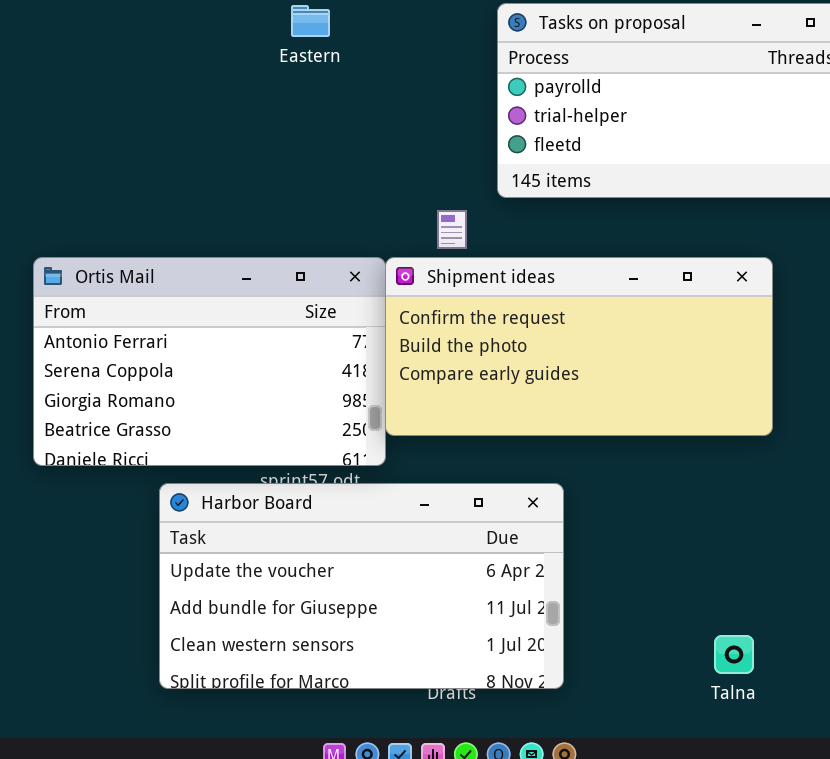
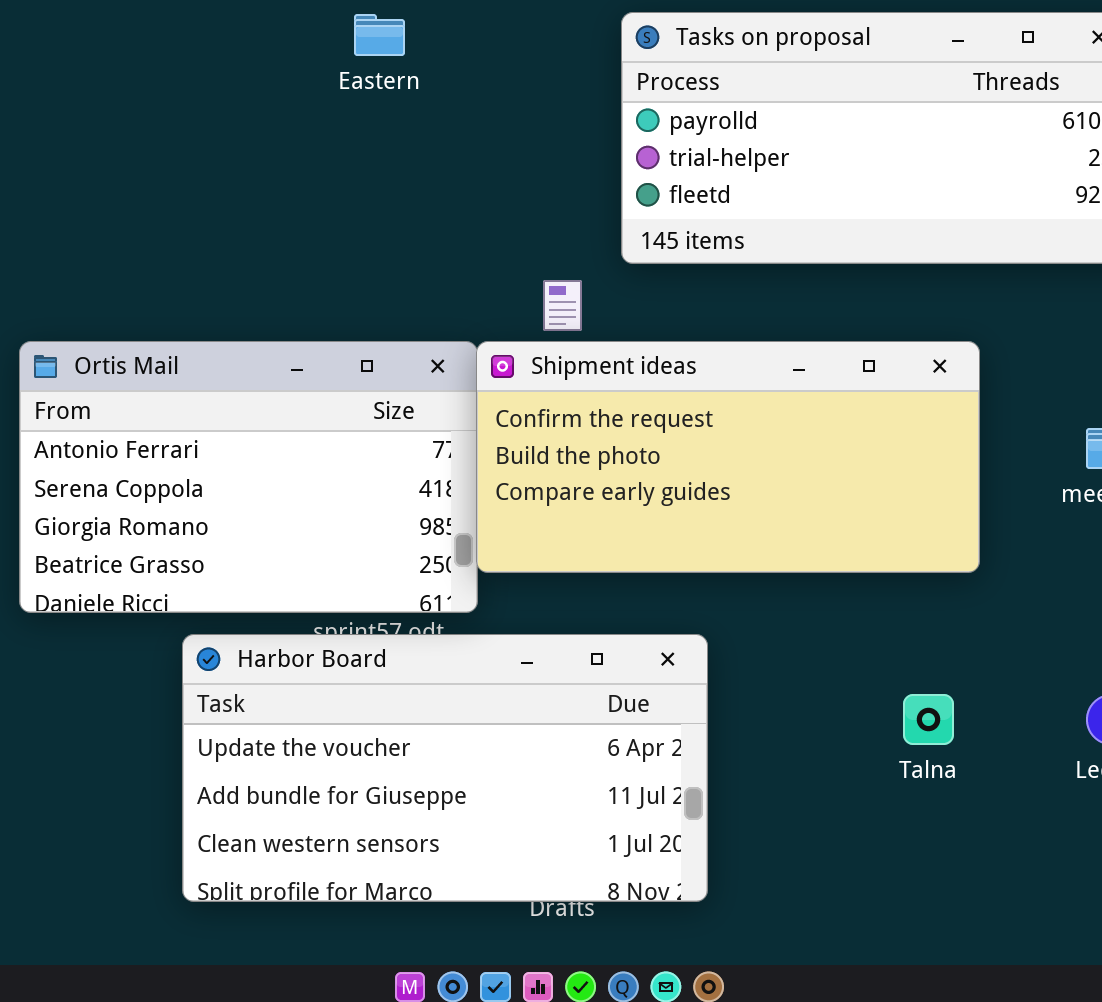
Talna: [714,635,754,674] -> [903,694,954,745], moved

